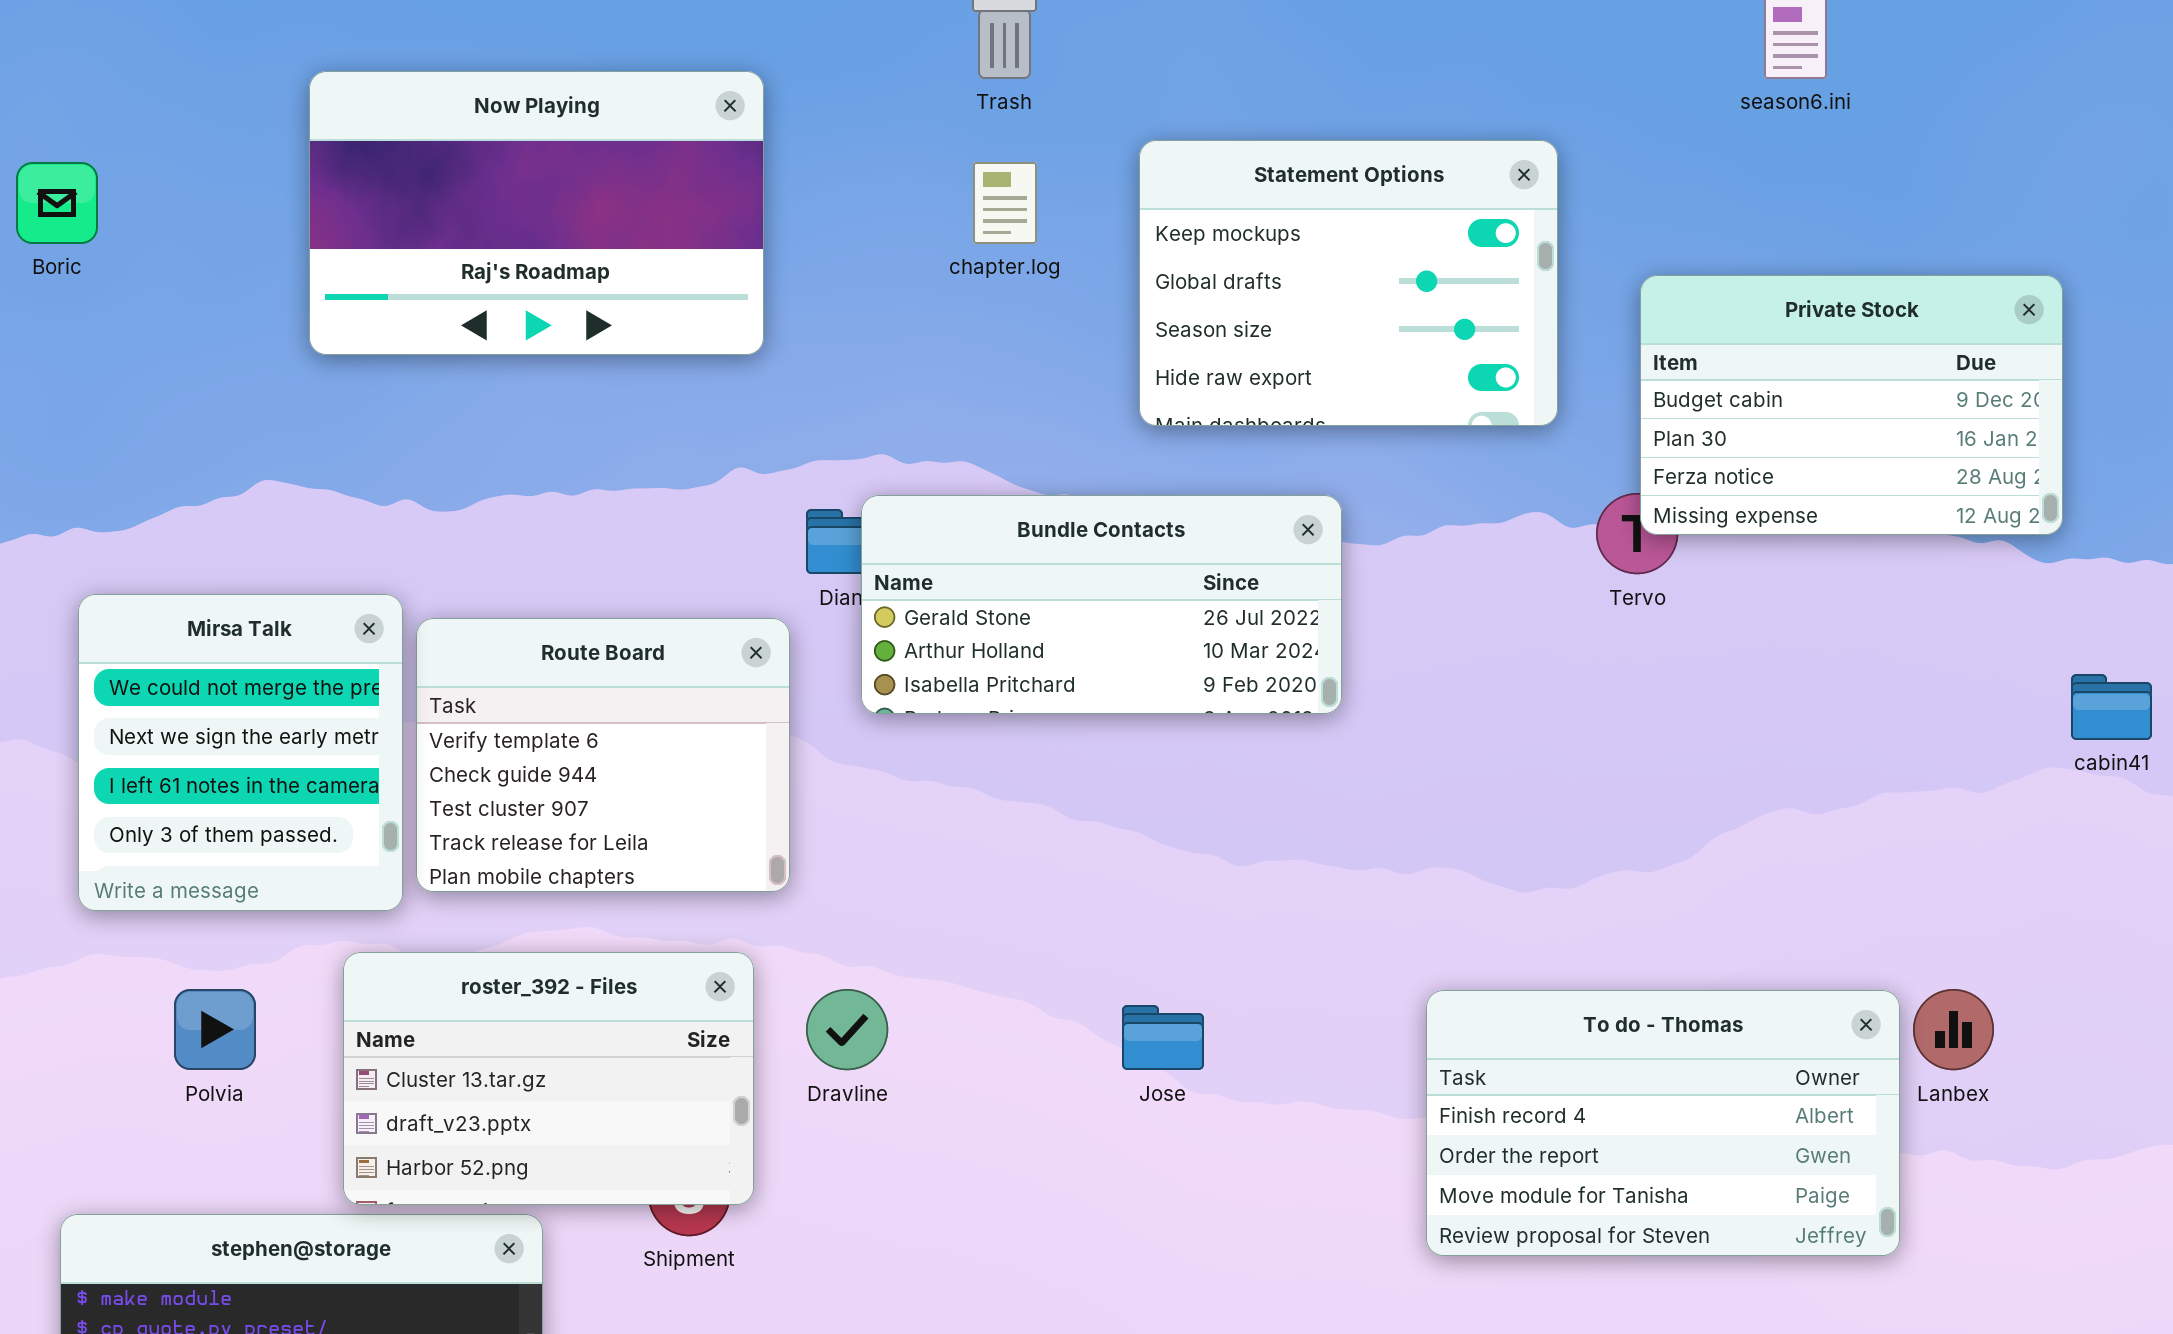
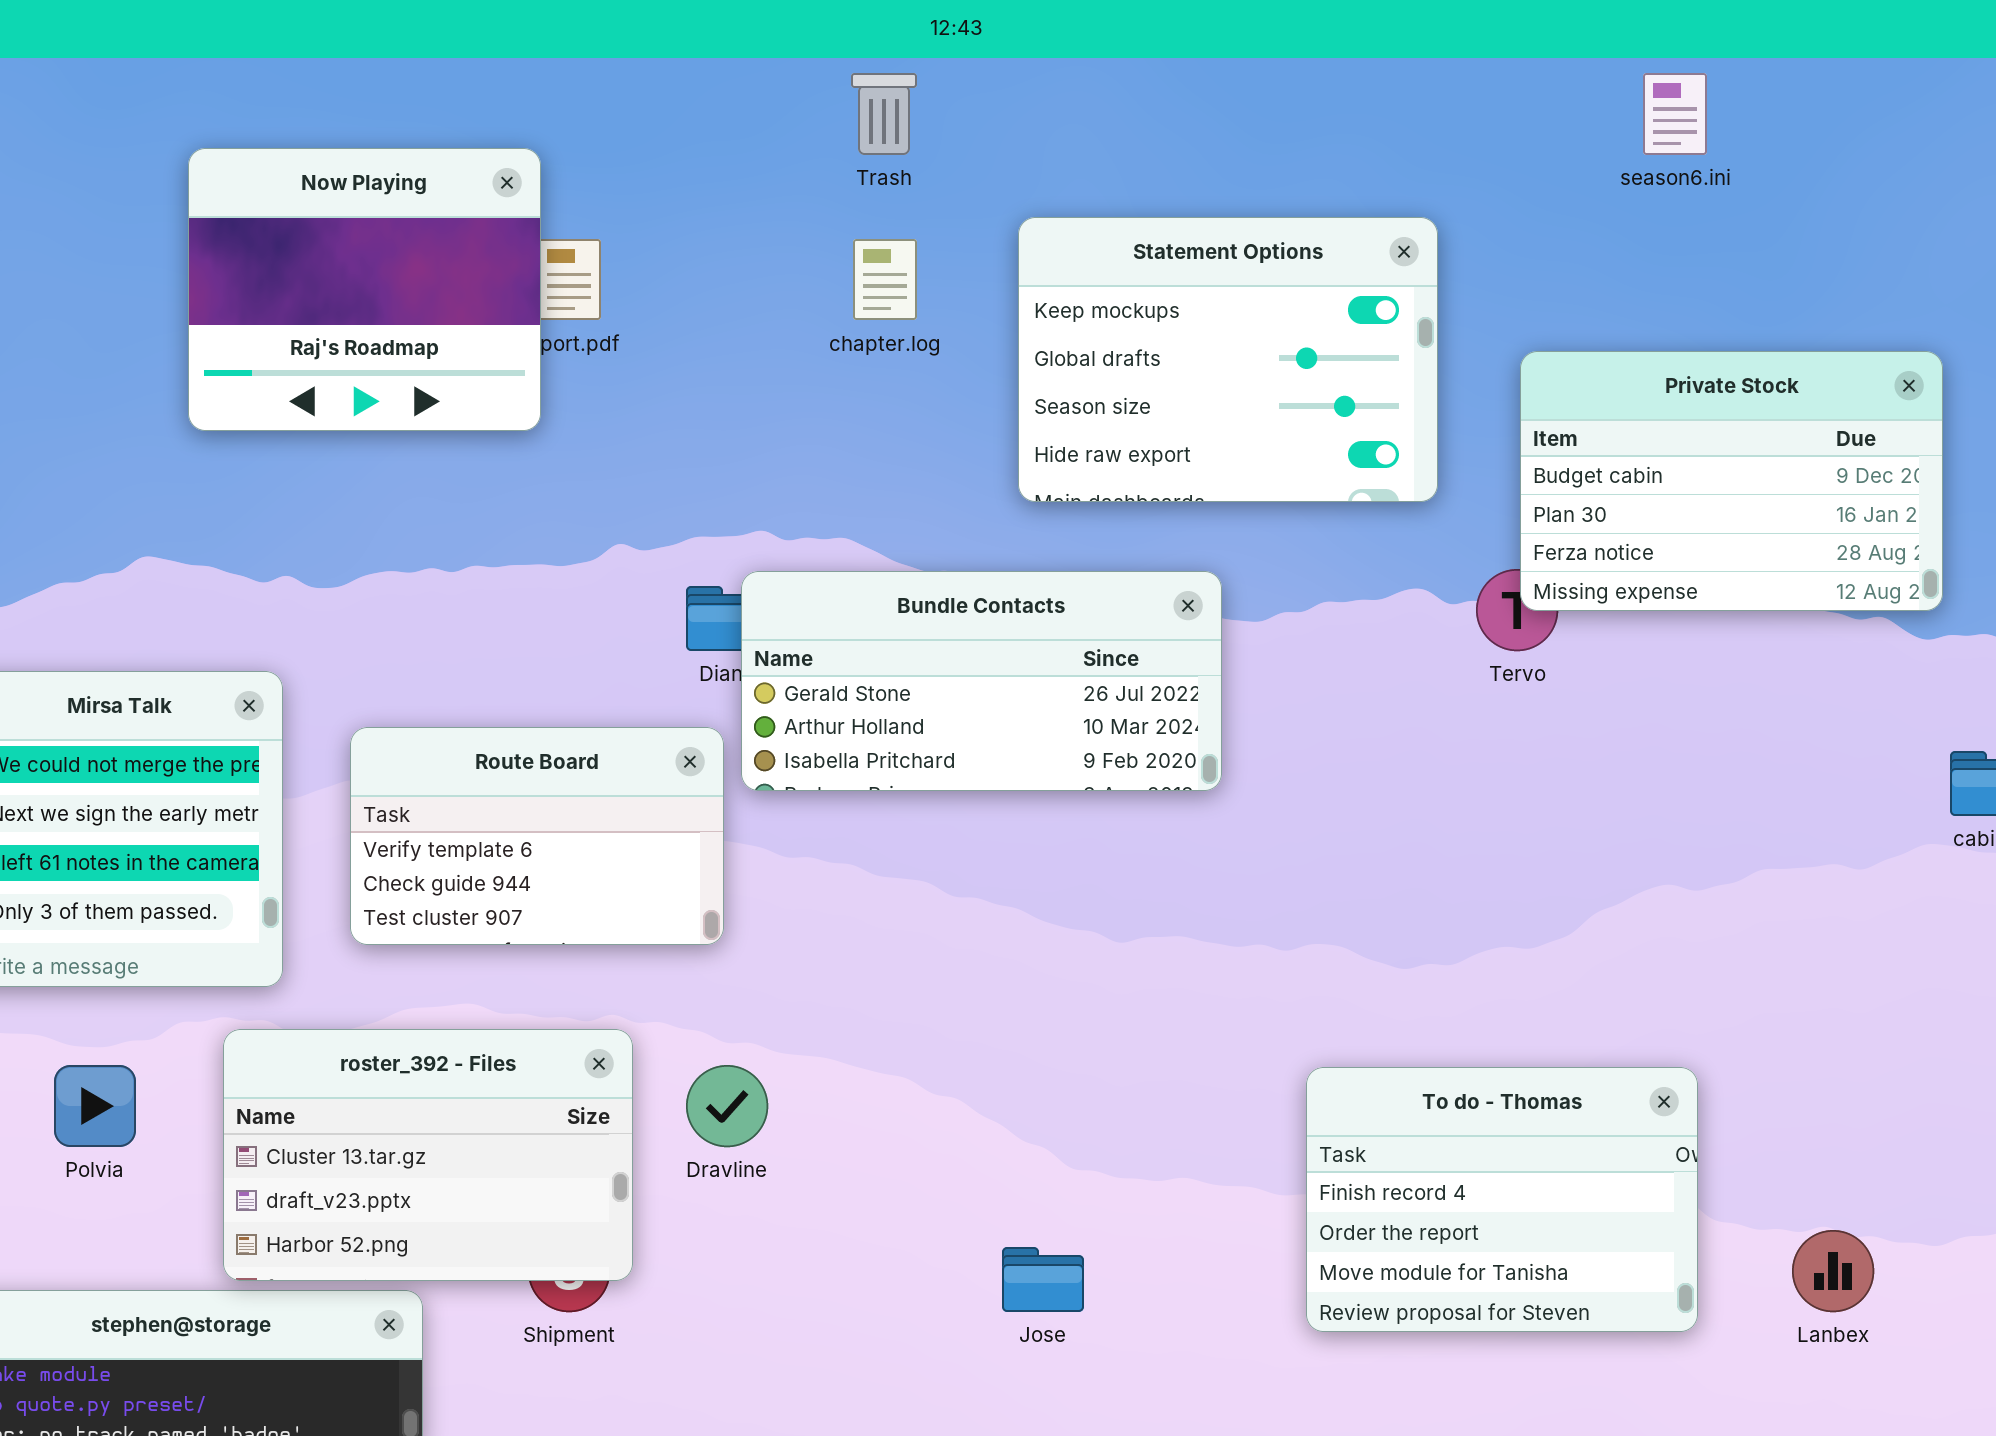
Now Playing: [309,71,764,355] -> [188,148,541,431], resized
Route Board: [416,618,790,892] -> [350,727,724,945], moved, resized
Lanbex: [1913,989,1994,1070] -> [1792,1230,1874,1312], moved
To do - Thomas: [1426,990,1900,1256] -> [1306,1067,1698,1332], resized
Jose: [1122,1005,1204,1070] -> [1002,1247,1084,1312], moved

